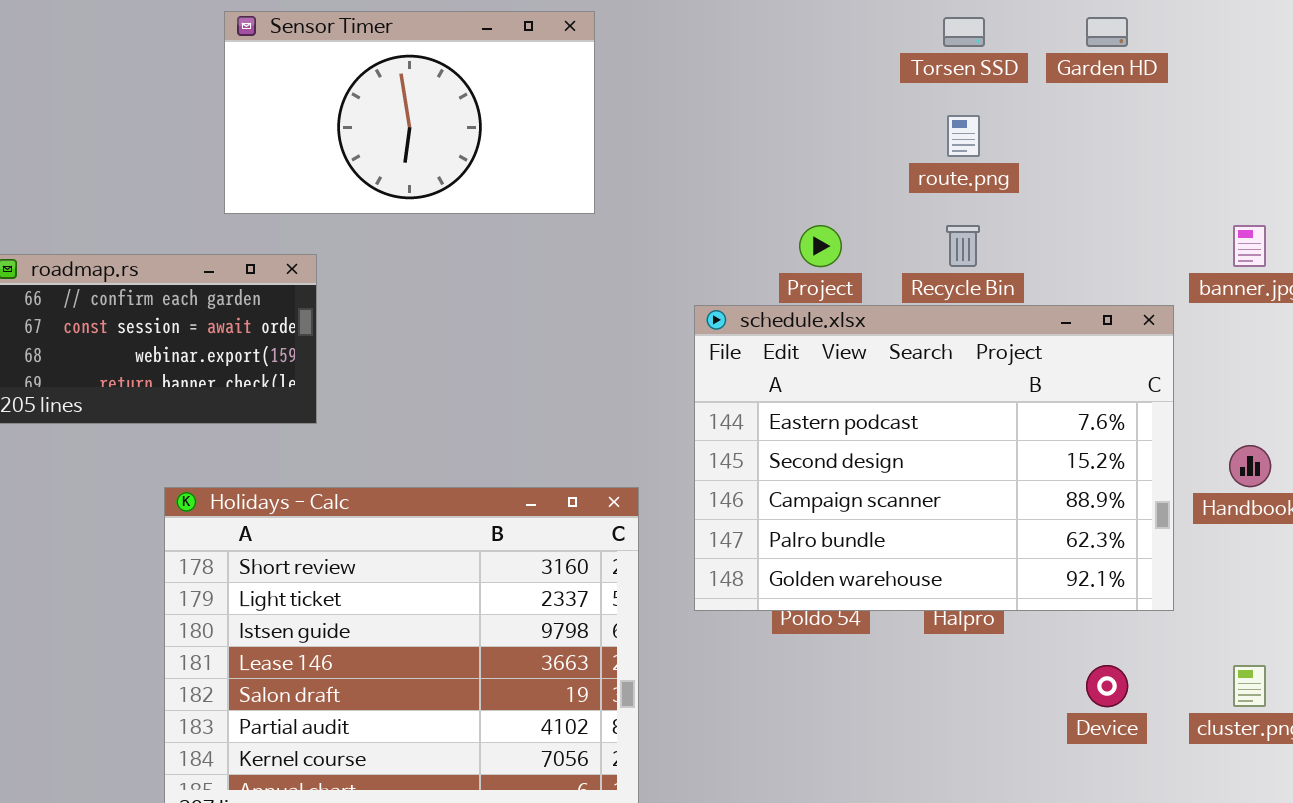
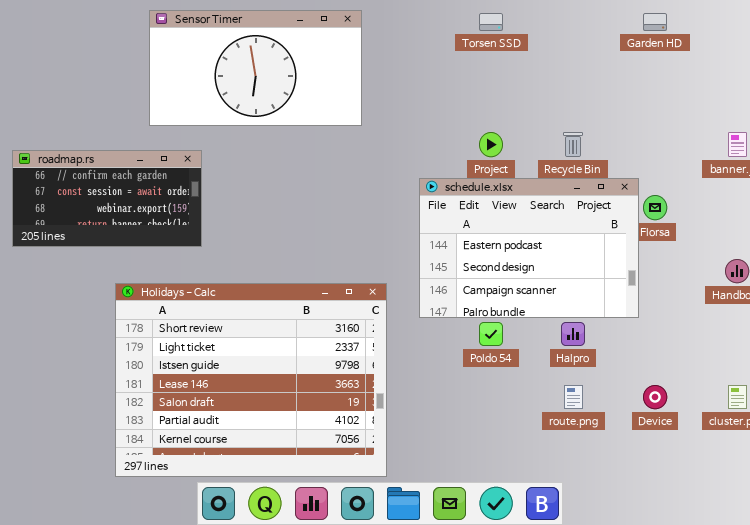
Torsen SSD: [943,17,985,47] -> [479,13,503,31], moved
route.png: [947,115,980,157] -> [564,385,583,409], moved
schedule.xlsx: [694,305,1174,611] -> [419,178,639,318], resized

